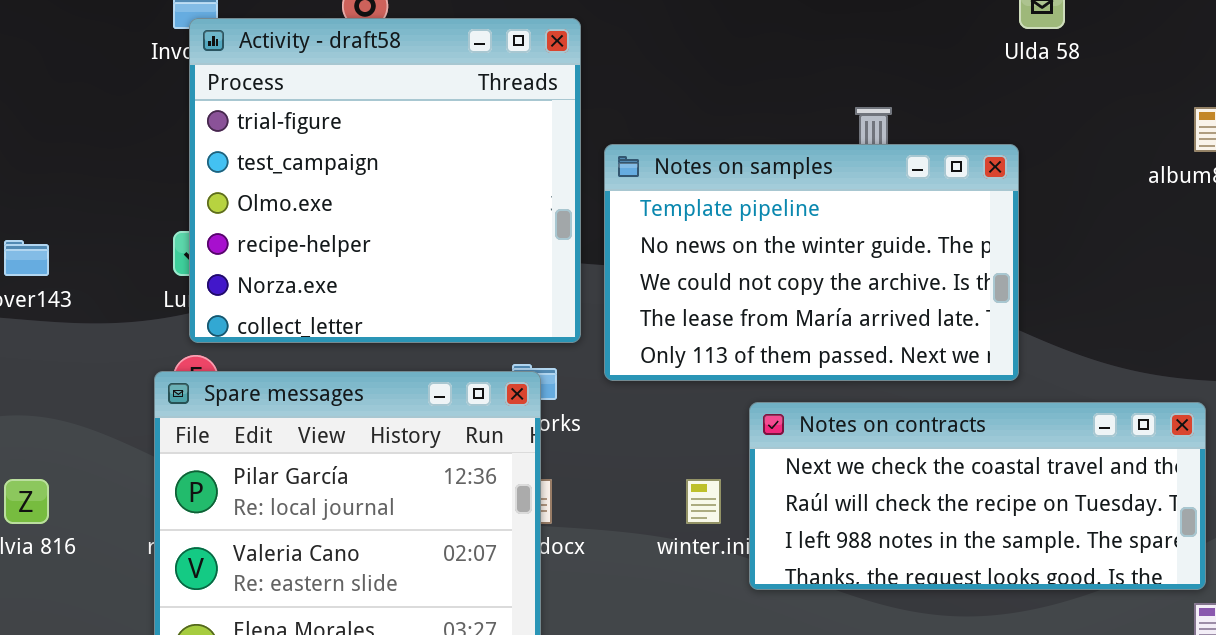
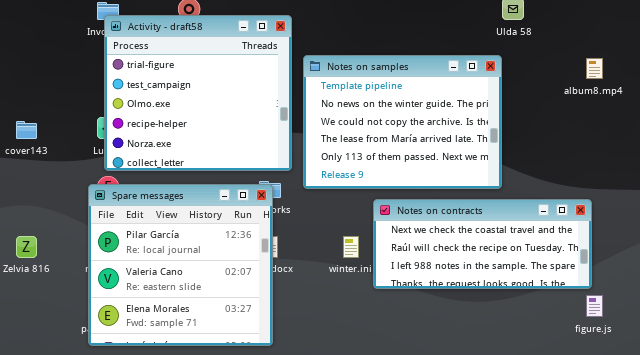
Notes on samples: [604,144,1019,381] -> [303,55,502,189], resized

